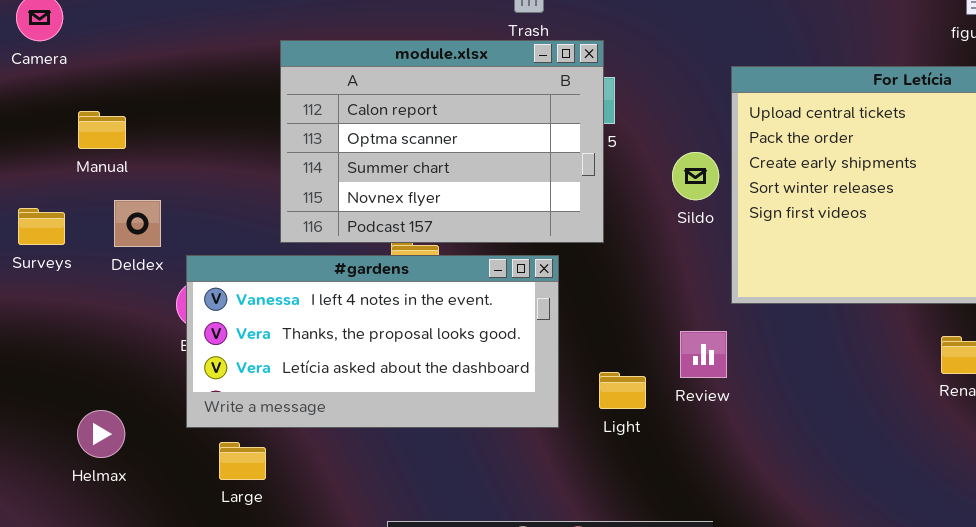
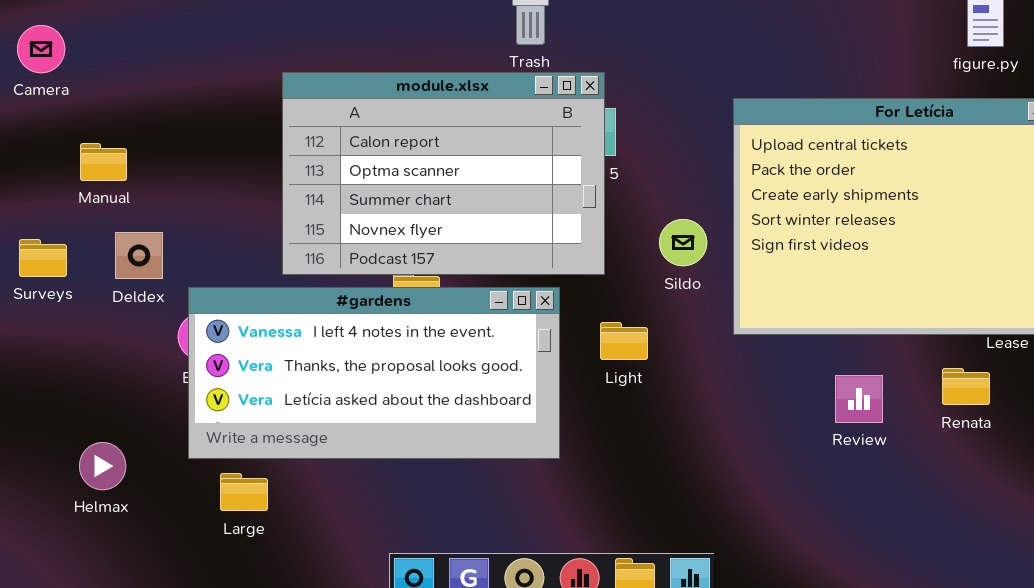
Sildo: [672,152,719,200] -> [659,219,707,266], moved
Review: [680,331,727,378] -> [835,375,883,423], moved
Light: [599,372,646,409] -> [600,322,648,360], moved

